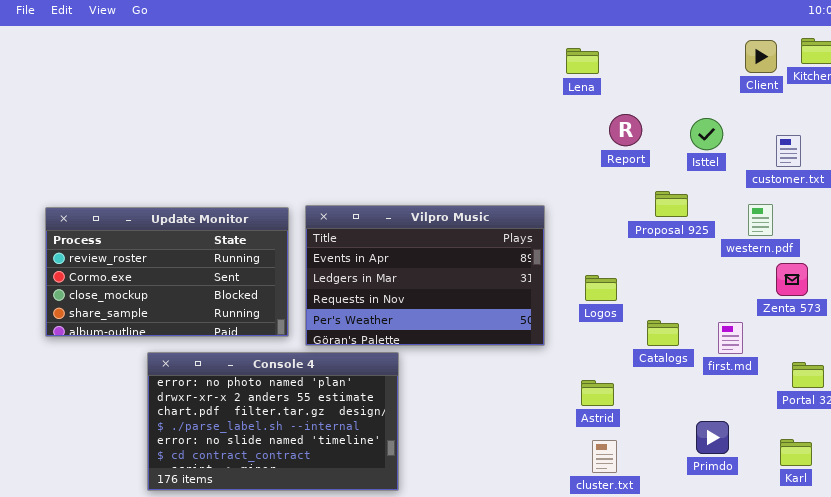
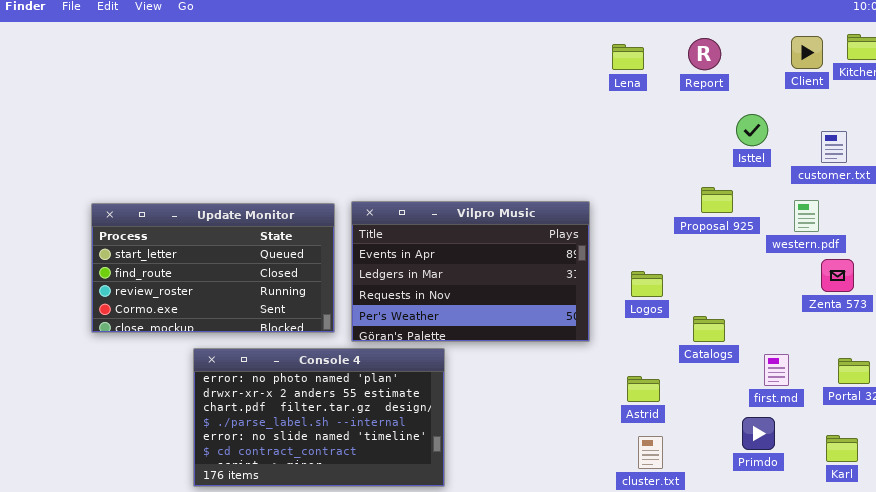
Report: [609,114,642,146] -> [688,38,721,70], moved
Update Monitor: [45,207,289,337] -> [91,203,335,333], scrolled up 2 rows
first.md: [718,322,743,354] -> [764,354,789,386], moved

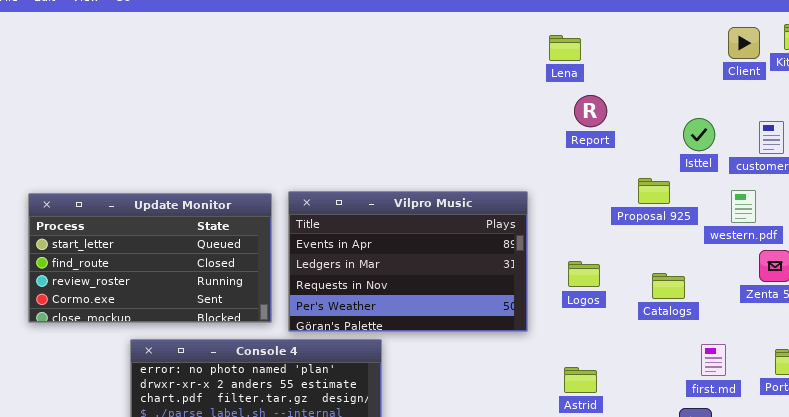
Report: [688,38,721,70] -> [574,95,607,127], moved
Isttel: [736,114,768,146] -> [683,118,715,151], moved
Catalogs: [693,316,725,342] -> [652,273,685,299], moved

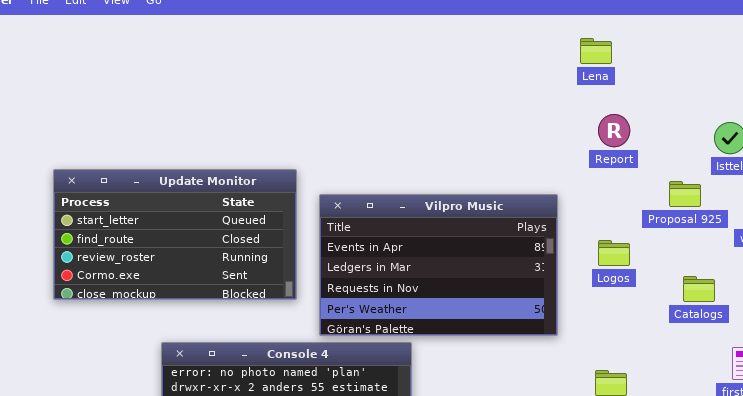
Report: [574,95,607,127] -> [598,114,630,147], moved
Update Monitor: [28,193,272,323] -> [53,169,297,300], moved
Logos: [568,261,600,287] -> [598,240,630,266], moved

